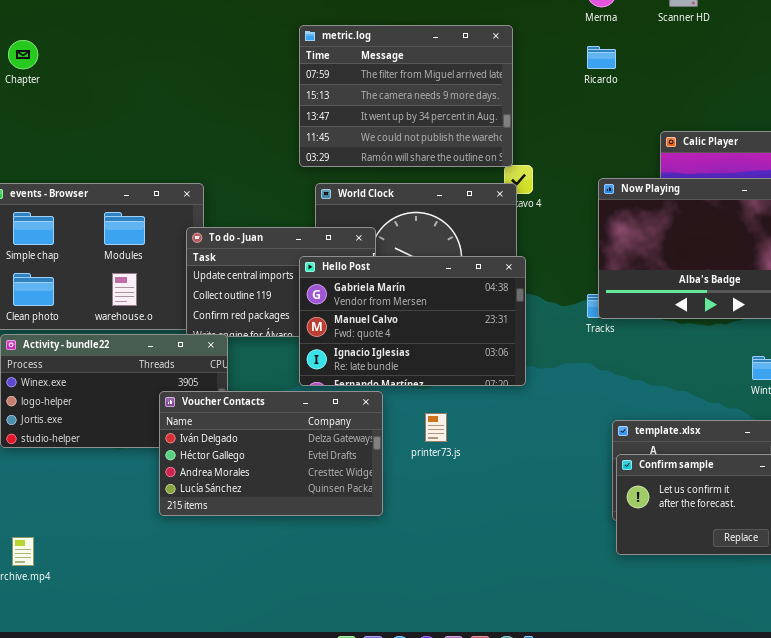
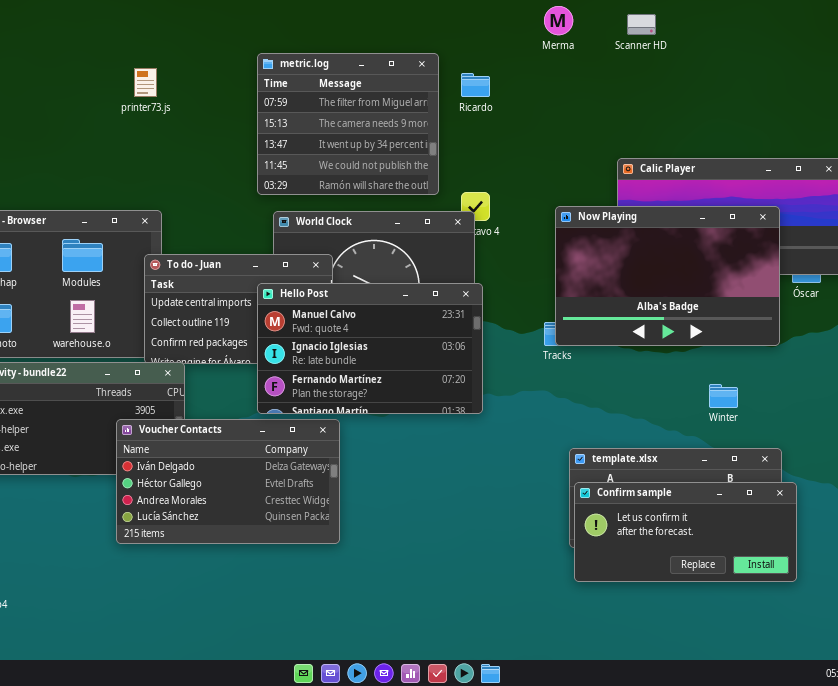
metric.log: [299,25,513,167] -> [257,53,439,195], resized
Ricardo: [587,46,616,69] -> [461,73,490,97], moved
Hello Post: [299,256,526,386] -> [257,283,483,414], scrolled down 1 row
printer73.js: [425,413,447,442] -> [134,68,157,97], moved

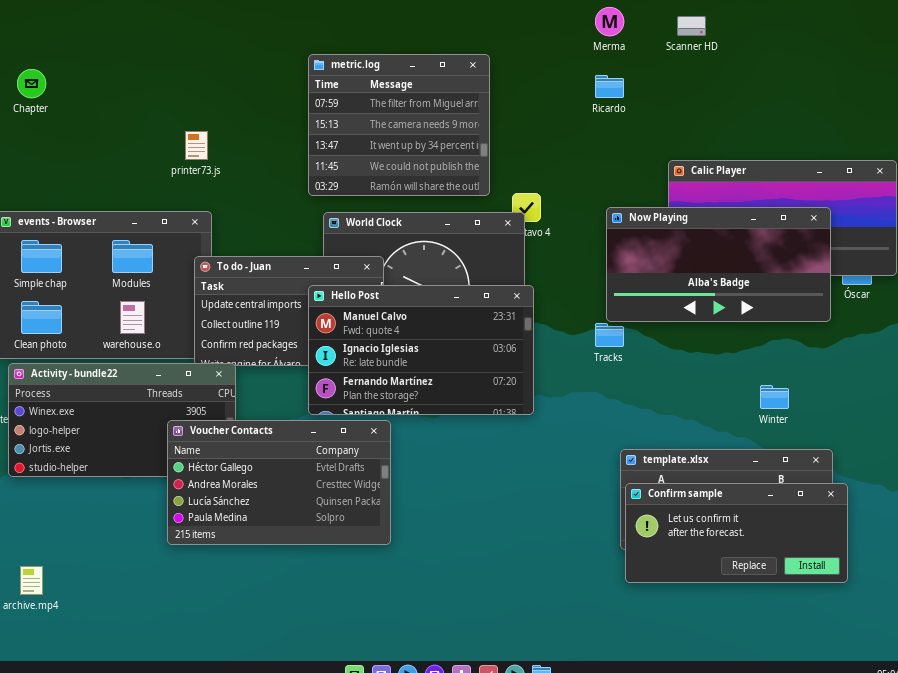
printer73.js: [134,68,157,97] -> [185,131,208,160], moved
Ricardo: [461,73,490,97] -> [595,75,624,98], moved
Now Playing: [555,206,780,346] -> [606,207,831,322], resized
Voucher Contacts: [116,419,340,544] -> [167,420,391,545], scrolled down 1 row

